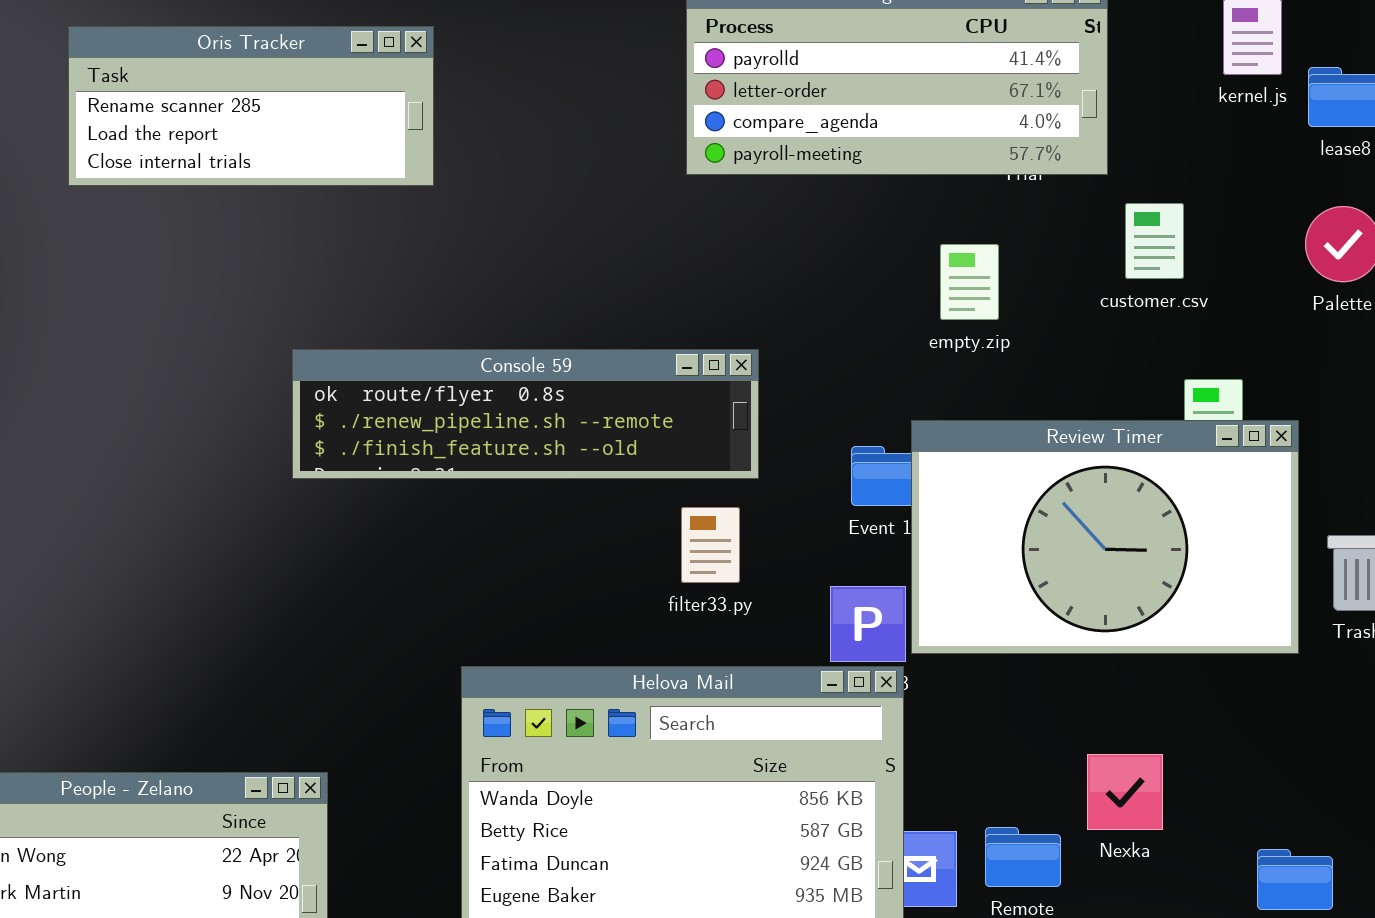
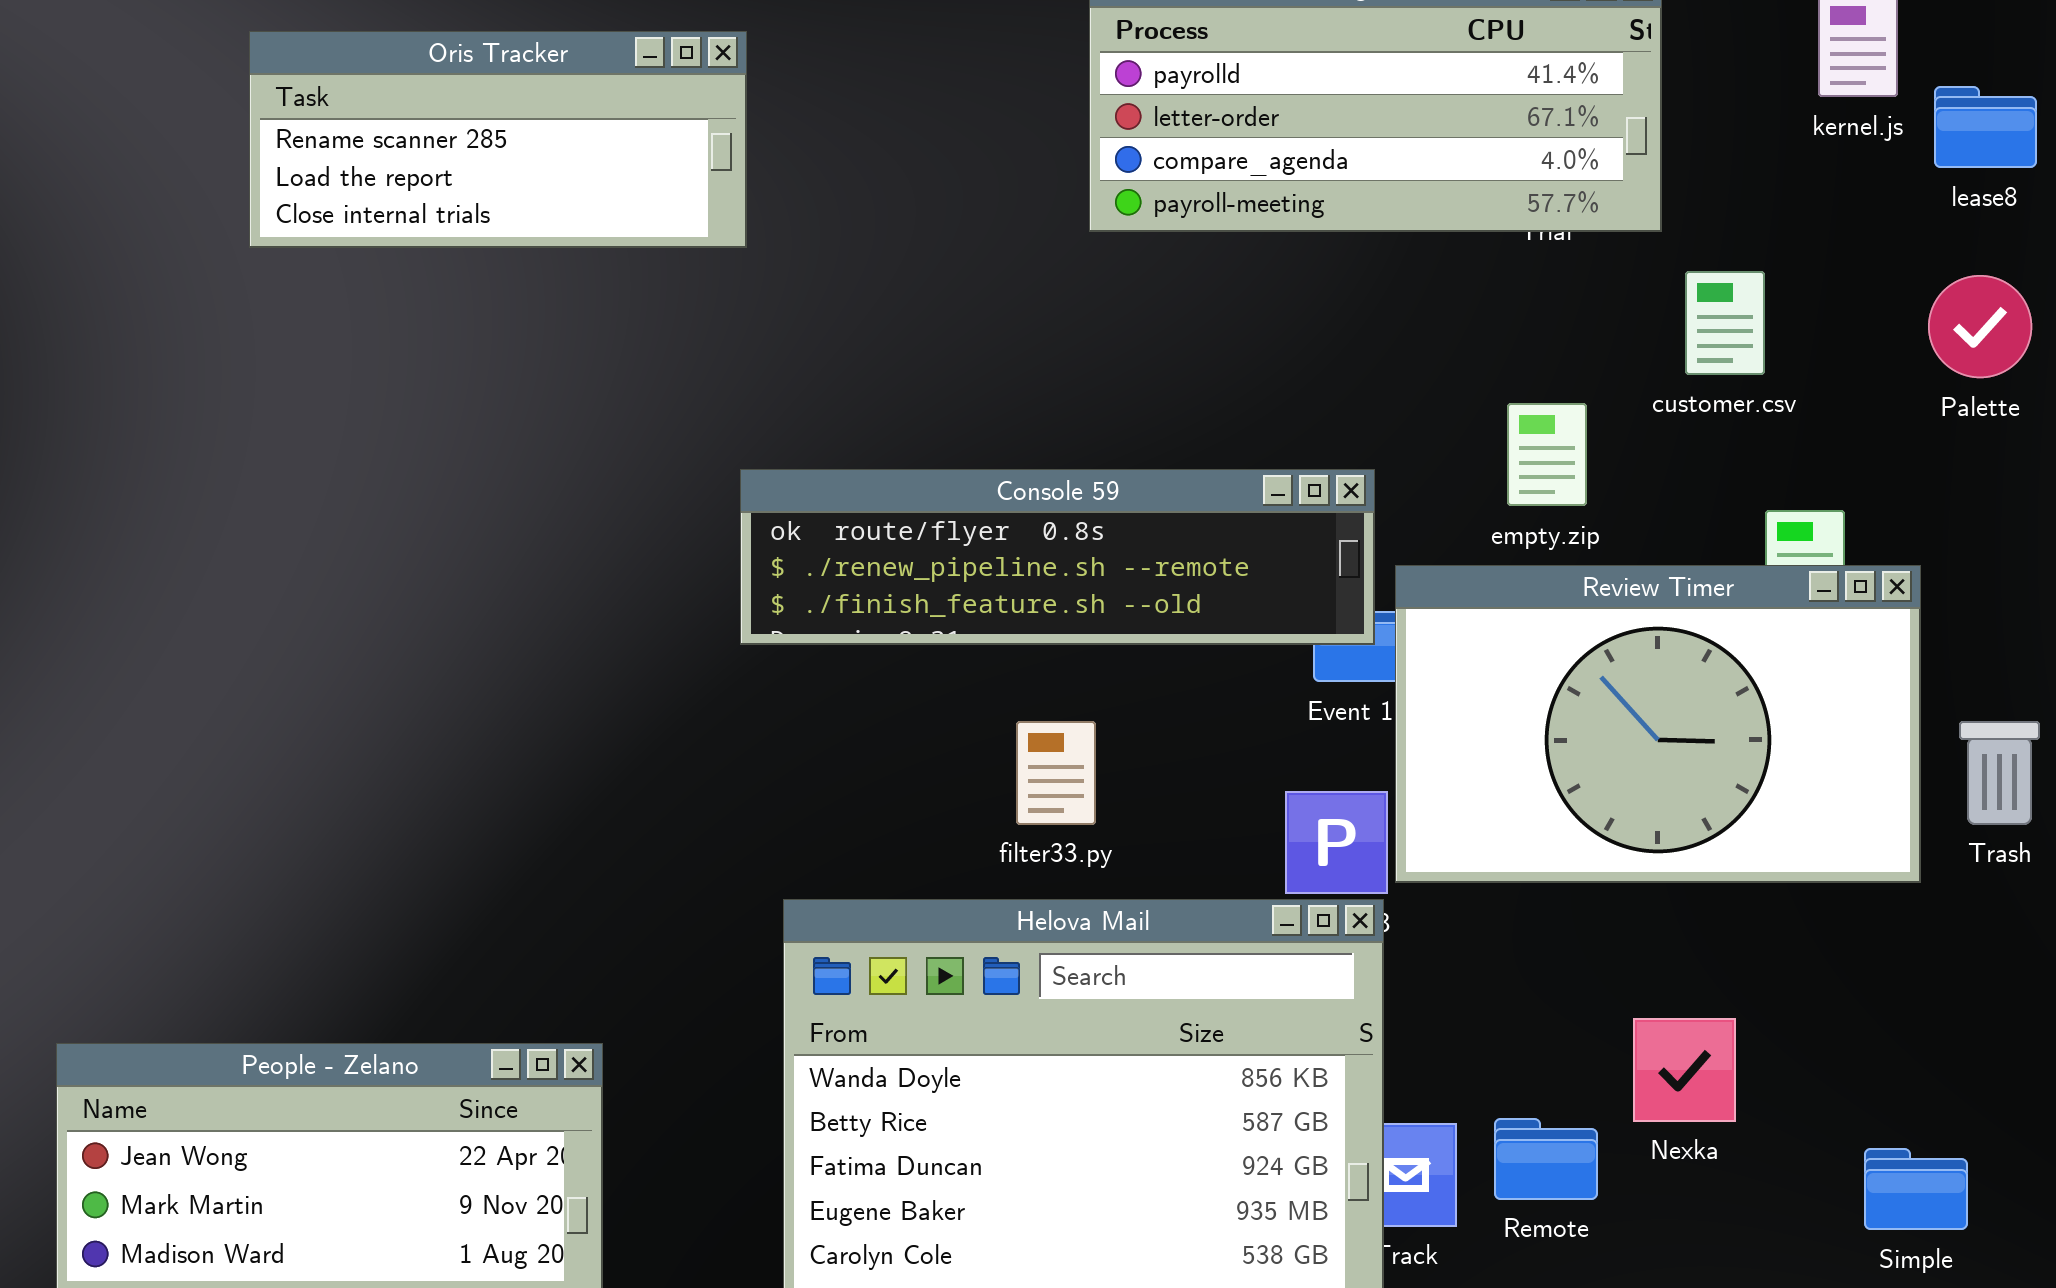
empty.zip: [940,244,999,320] -> [1507,403,1587,506], moved
Console 59: [292,349,759,479] -> [740,469,1375,645], moved
filter33.py: [681,507,740,583] -> [1016,721,1096,825], moved

